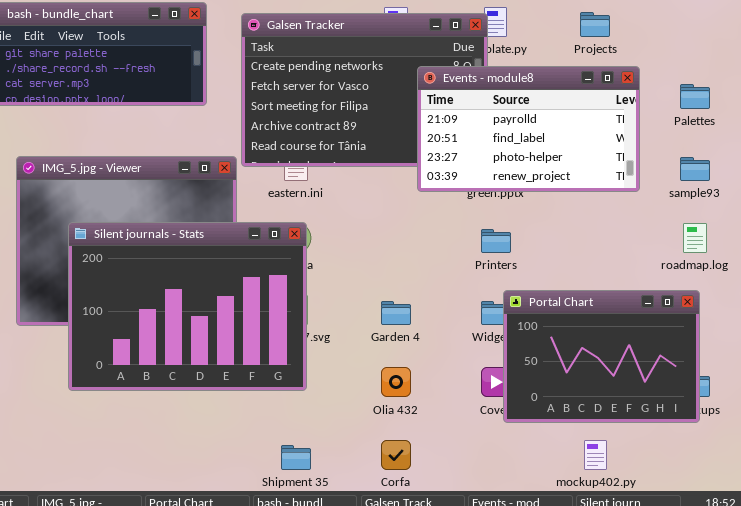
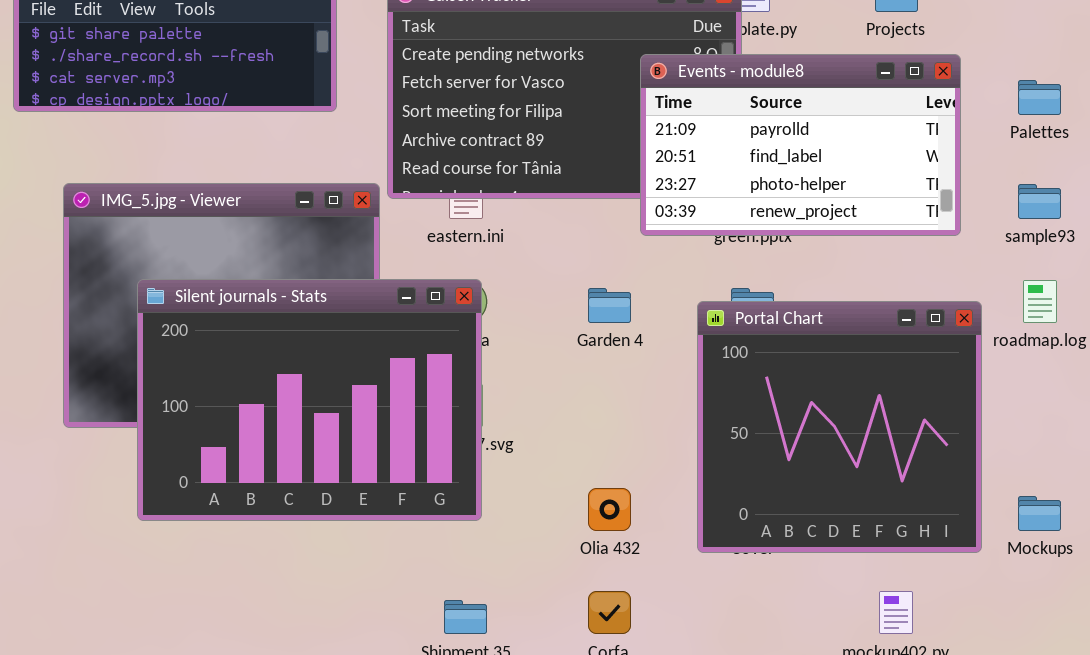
Portal Chart: [503,290,700,423] -> [697,301,982,553], moved, resized
Garden 4: [381,301,411,325] -> [588,288,631,323], moved

